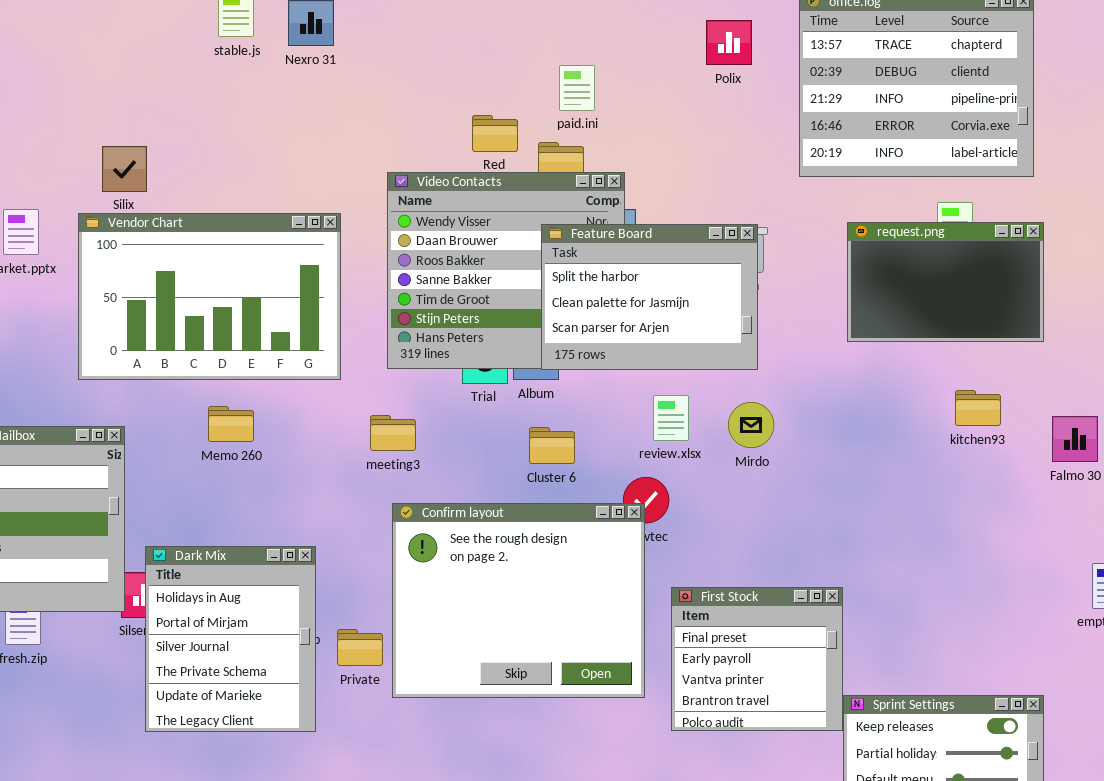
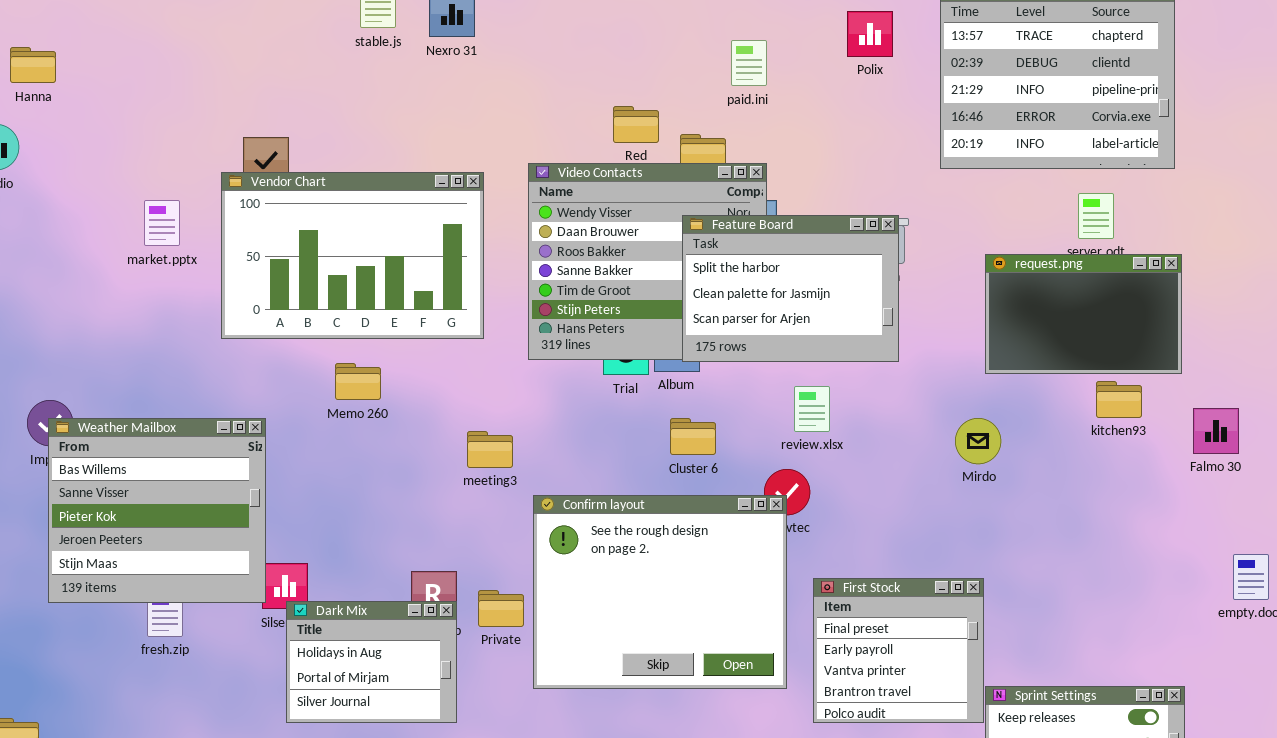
paid.ini: [559,65,595,111] -> [731,40,767,86], moved
Vendor Chart: [78,213,341,380] -> [221,172,484,339], moved
request.png: [847,222,1044,342] -> [985,254,1182,374], moved
Mirdo: [728,402,774,448] -> [955,418,1001,464], moved
Memo 260: [208,406,254,442] -> [335,363,381,400], moved
meeting3: [370,415,416,451] -> [467,431,513,468], moved
Dark Mix: [145,546,316,732] -> [286,601,457,723], resized
Private: [337,629,383,666] -> [478,590,524,627], moved

